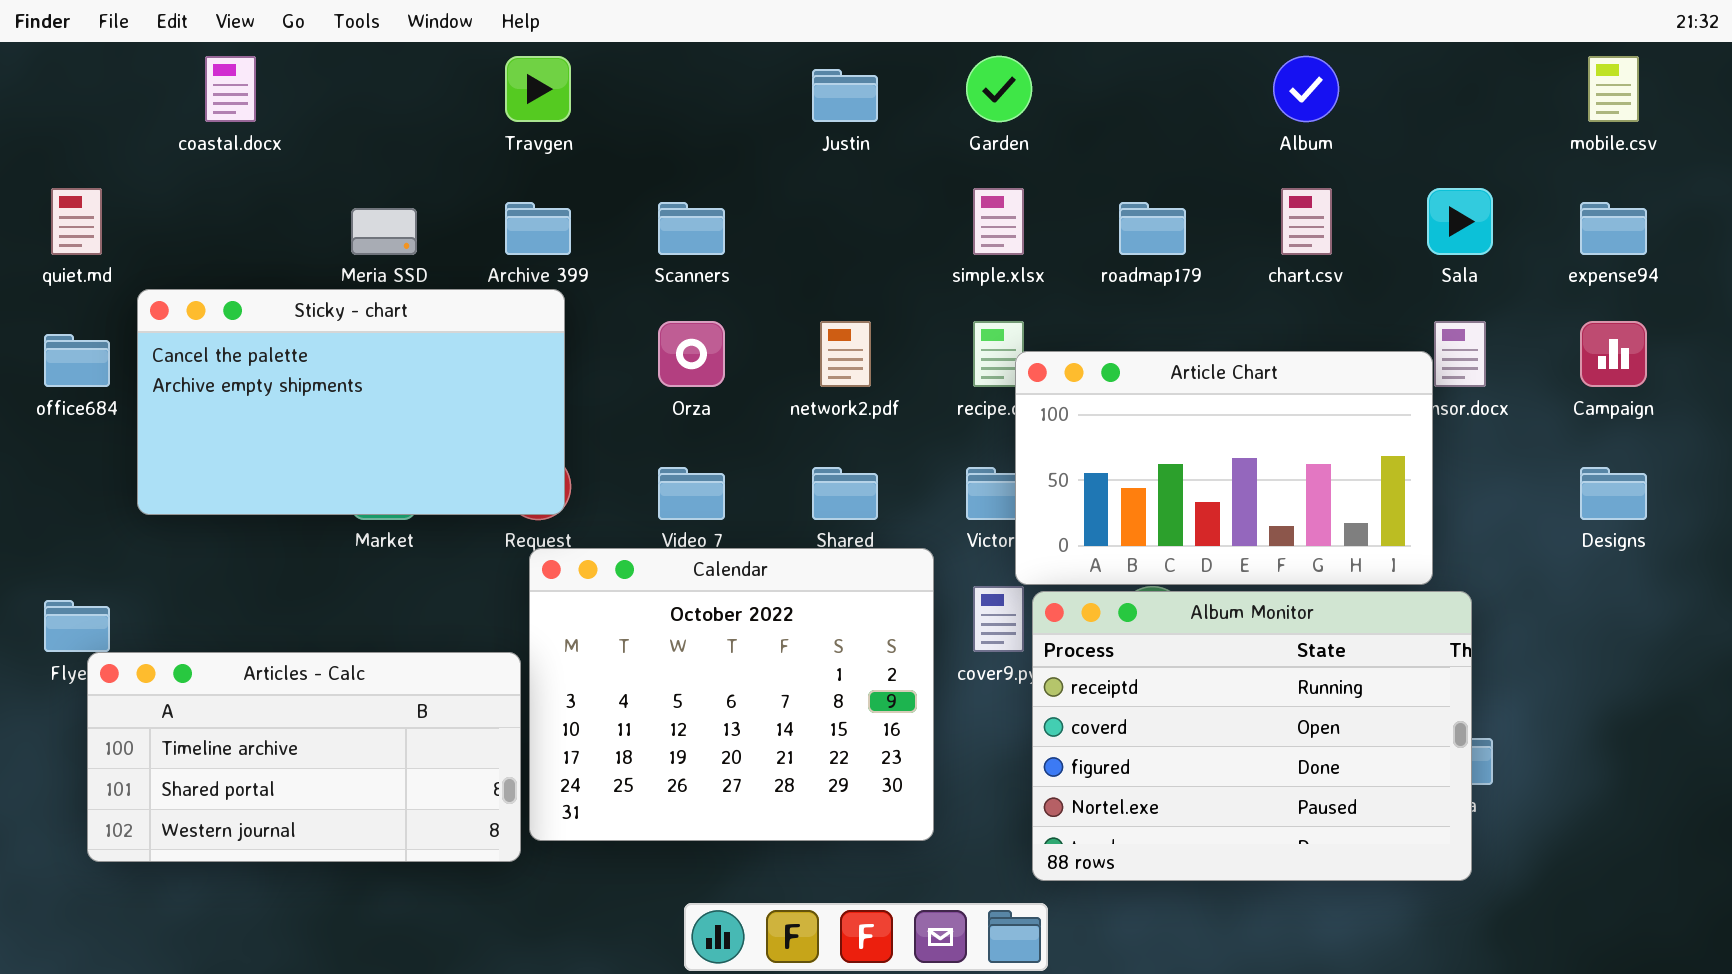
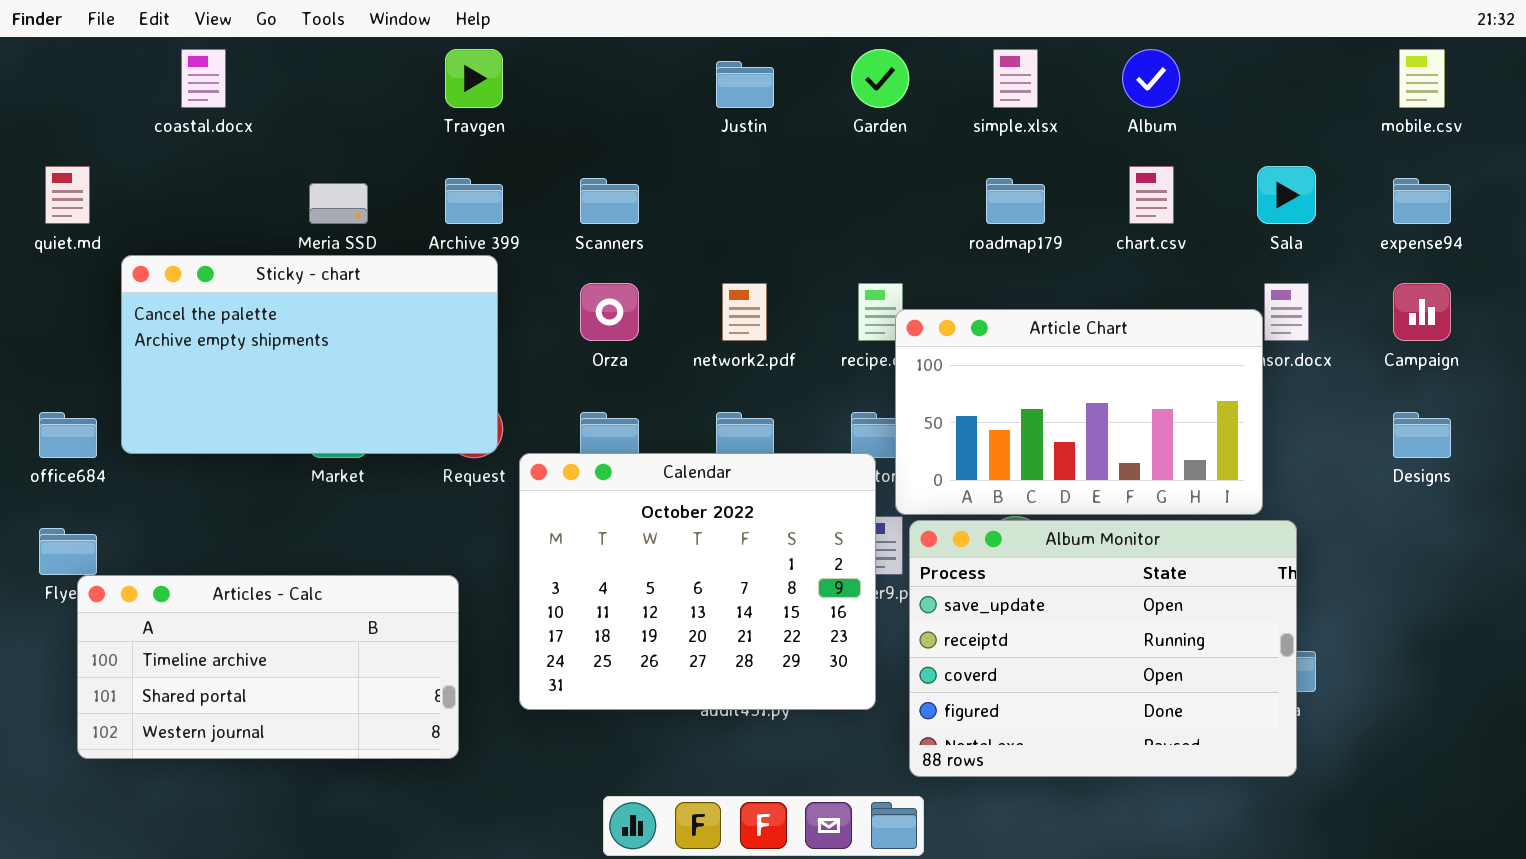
simple.xlsx: [973,188,1024,255] -> [993,49,1038,108], moved
office684: [44,334,110,387] -> [39,412,97,458], moved
Calendar: [529,548,934,841] -> [519,453,876,710], moved
Album Monitor: [1032,591,1472,881] -> [909,520,1297,777], scrolled up 1 row

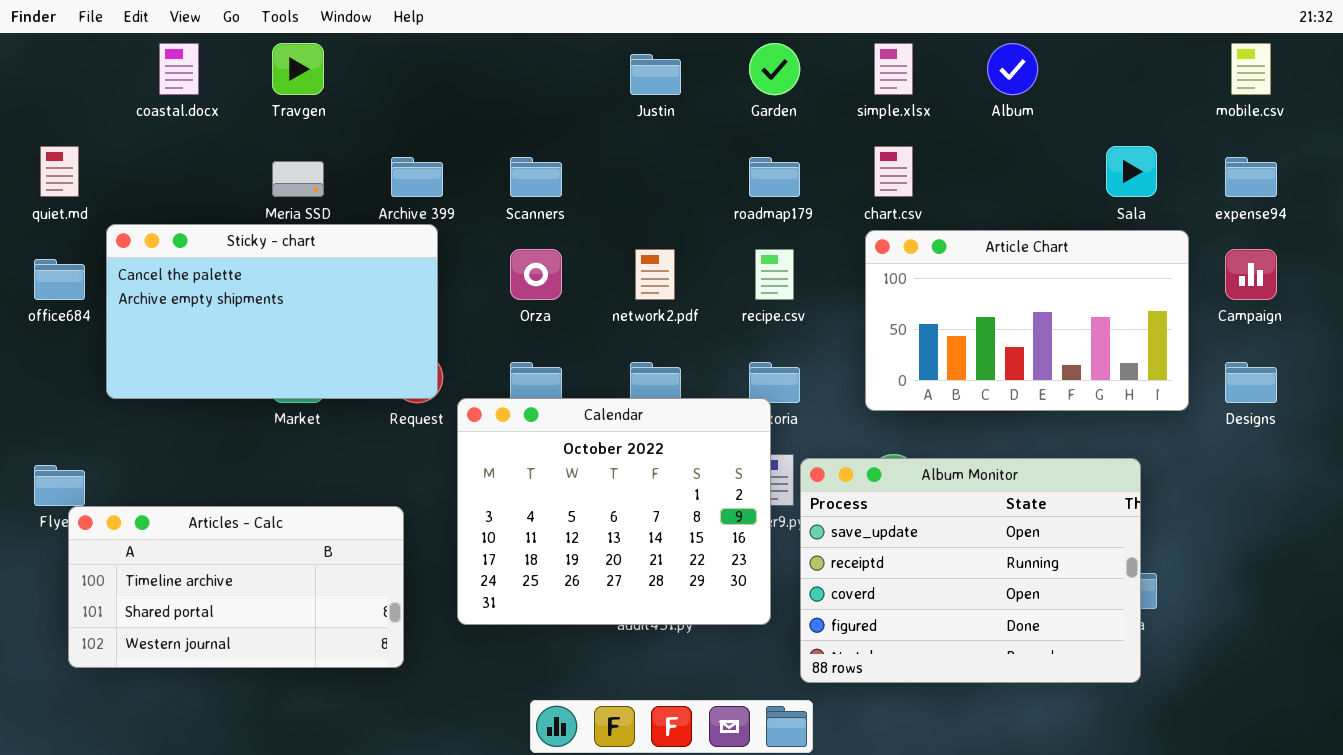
Travgen: [445,49,503,108] -> [272,43,324,95], moved
chart.csv: [1129,166,1174,224] -> [874,146,913,197], moved
roadmap179: [986,178,1045,224] -> [749,157,800,197], moved
Article Chart: [895,309,1263,515] -> [865,230,1189,411], moved
office684: [39,412,97,458] -> [34,259,85,300], moved

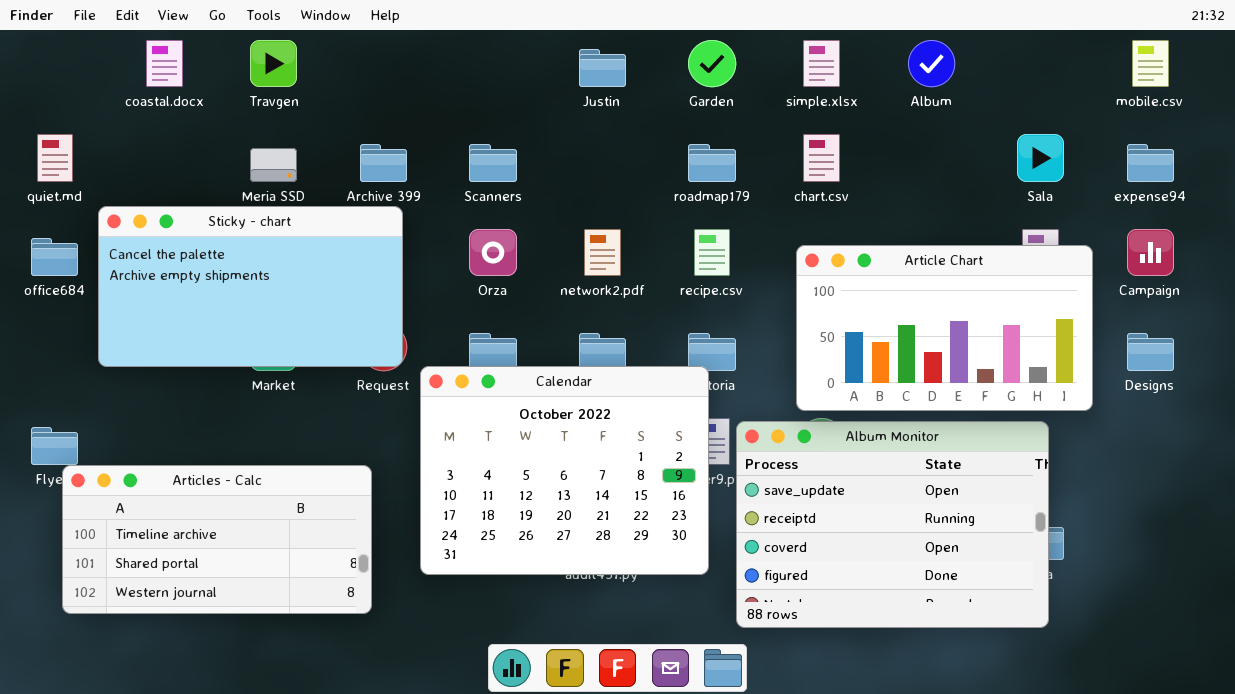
Article Chart: [865,230,1189,411] -> [796,245,1093,411], moved

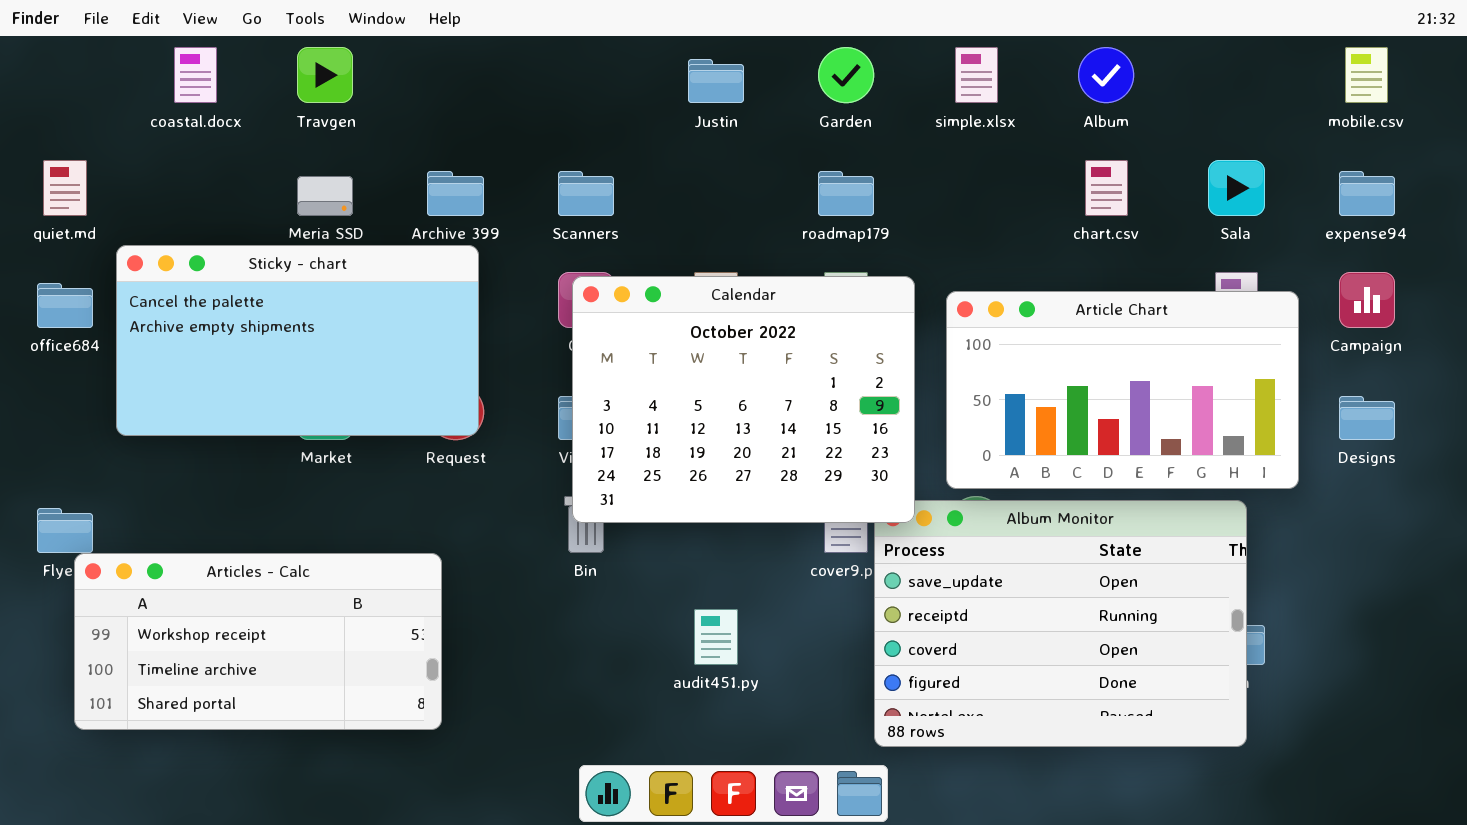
chart.csv: [803,134,840,182] -> [1085,160,1128,216], moved
Calendar: [420,366,709,575] -> [572,276,915,523], moved
Articles - Calc: [62,465,372,614] -> [74,553,442,730], scrolled up 1 row

